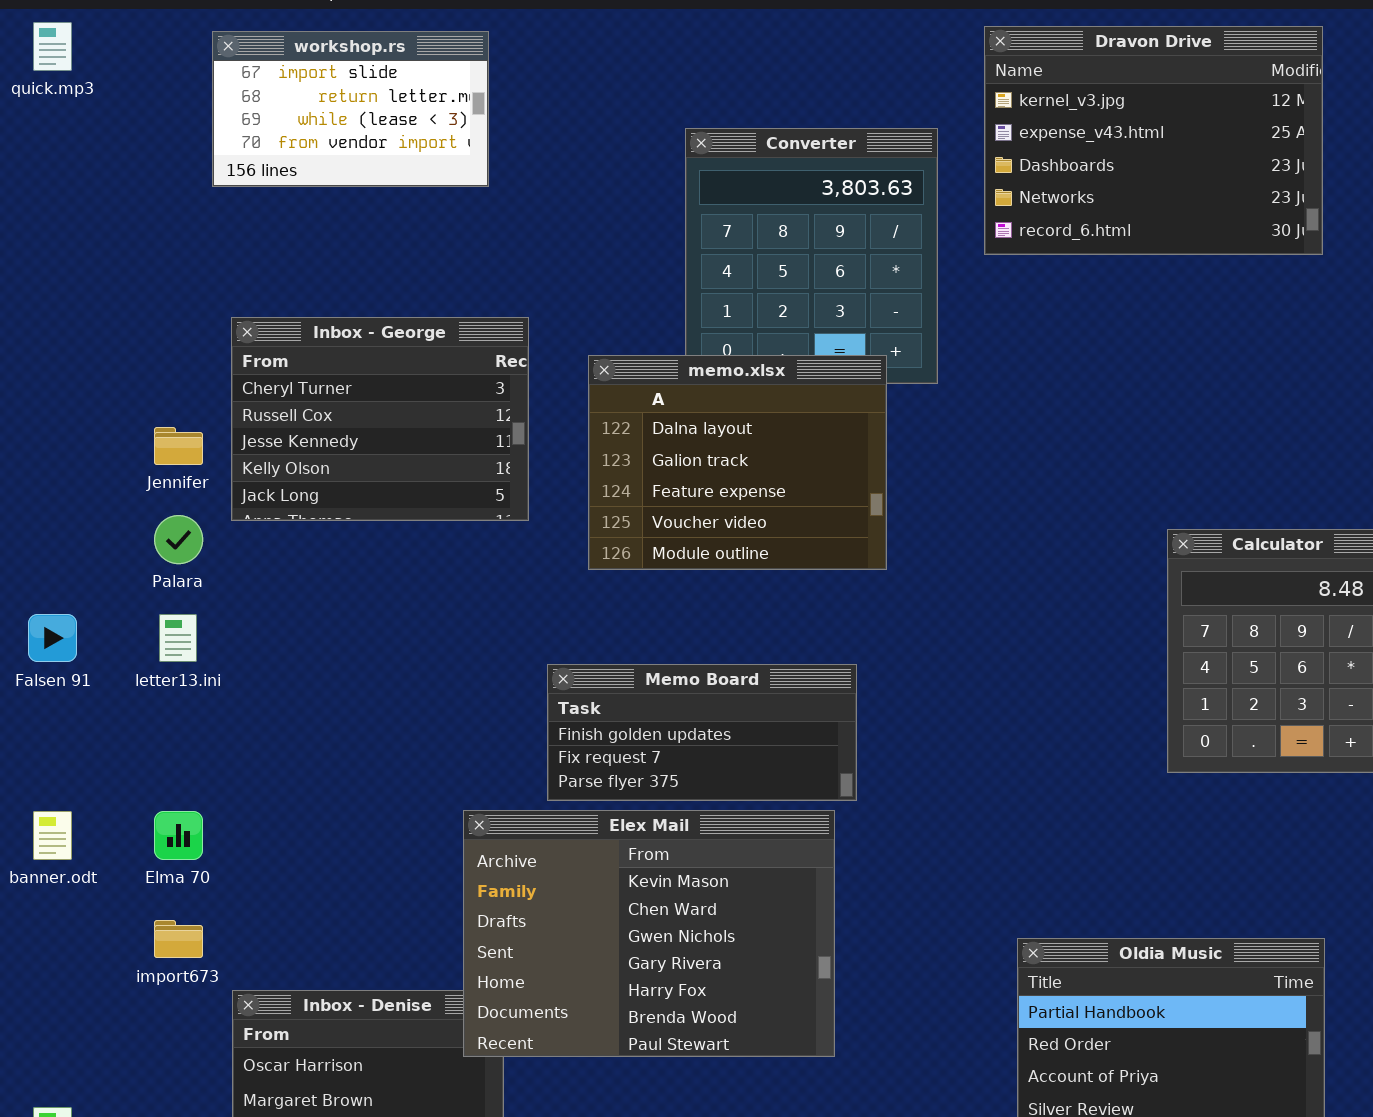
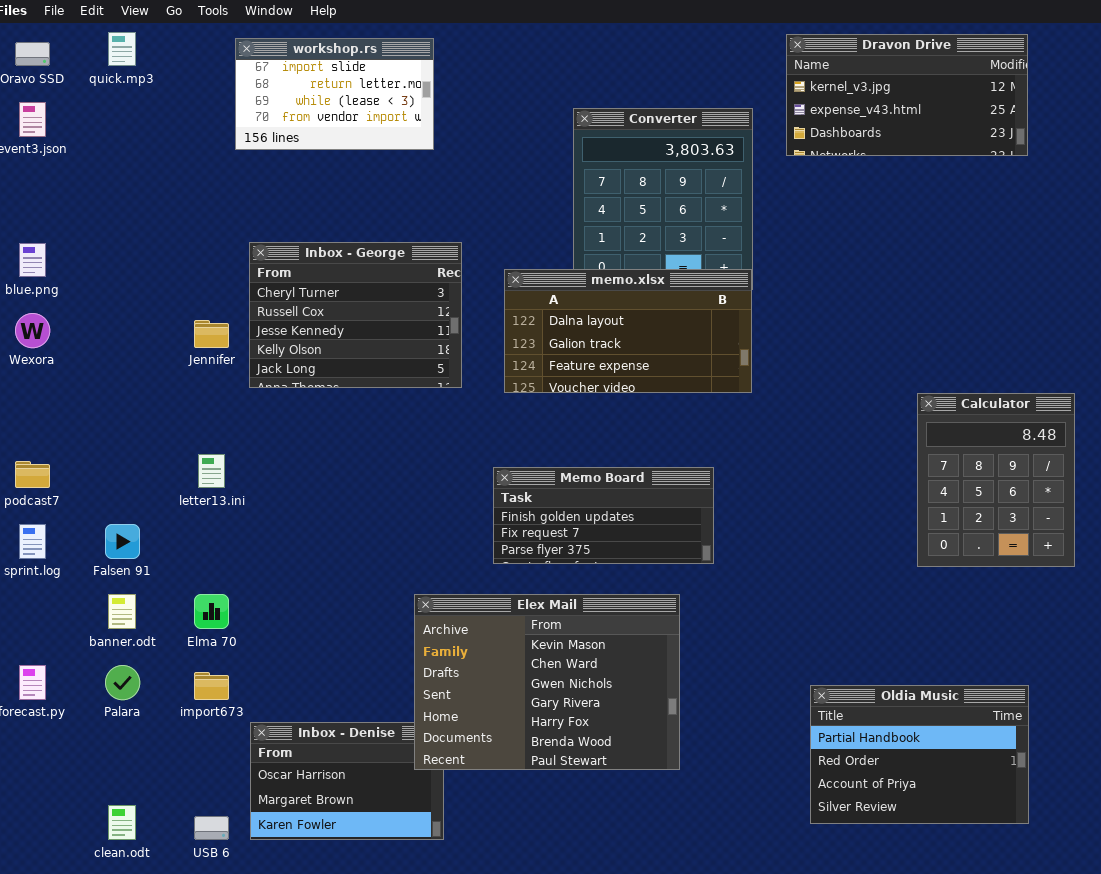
Dravon Drive: [984,26,1323,255] -> [786,34,1028,156], resized
memo.xlsx: [588,355,887,570] -> [504,269,752,393], resized
Palara: [154,515,203,564] -> [105,665,140,700], moved
Falsen 91: [28,614,77,662] -> [105,524,140,559], moved
Memo Board: [547,664,857,801] -> [493,467,714,564], moved

